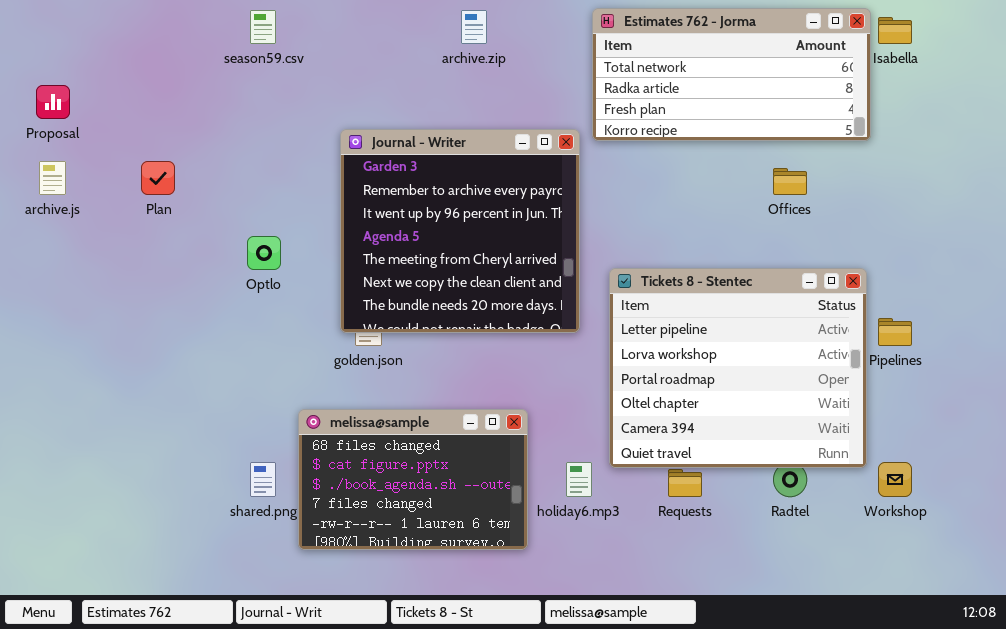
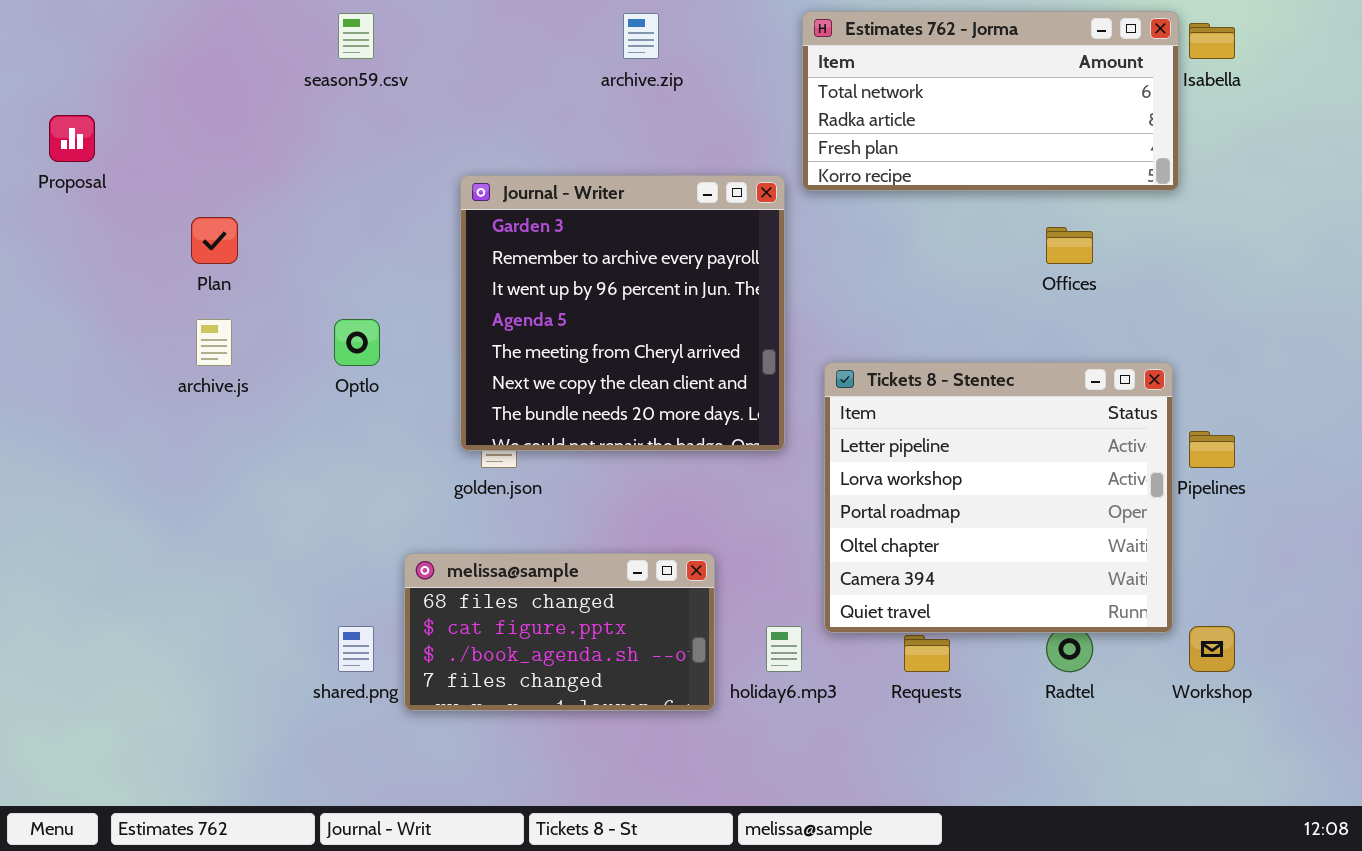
archive.js: [39,161,66,195] -> [196,319,232,366], moved
melissa@sample: [298,409,528,550] -> [404,553,715,711], resized

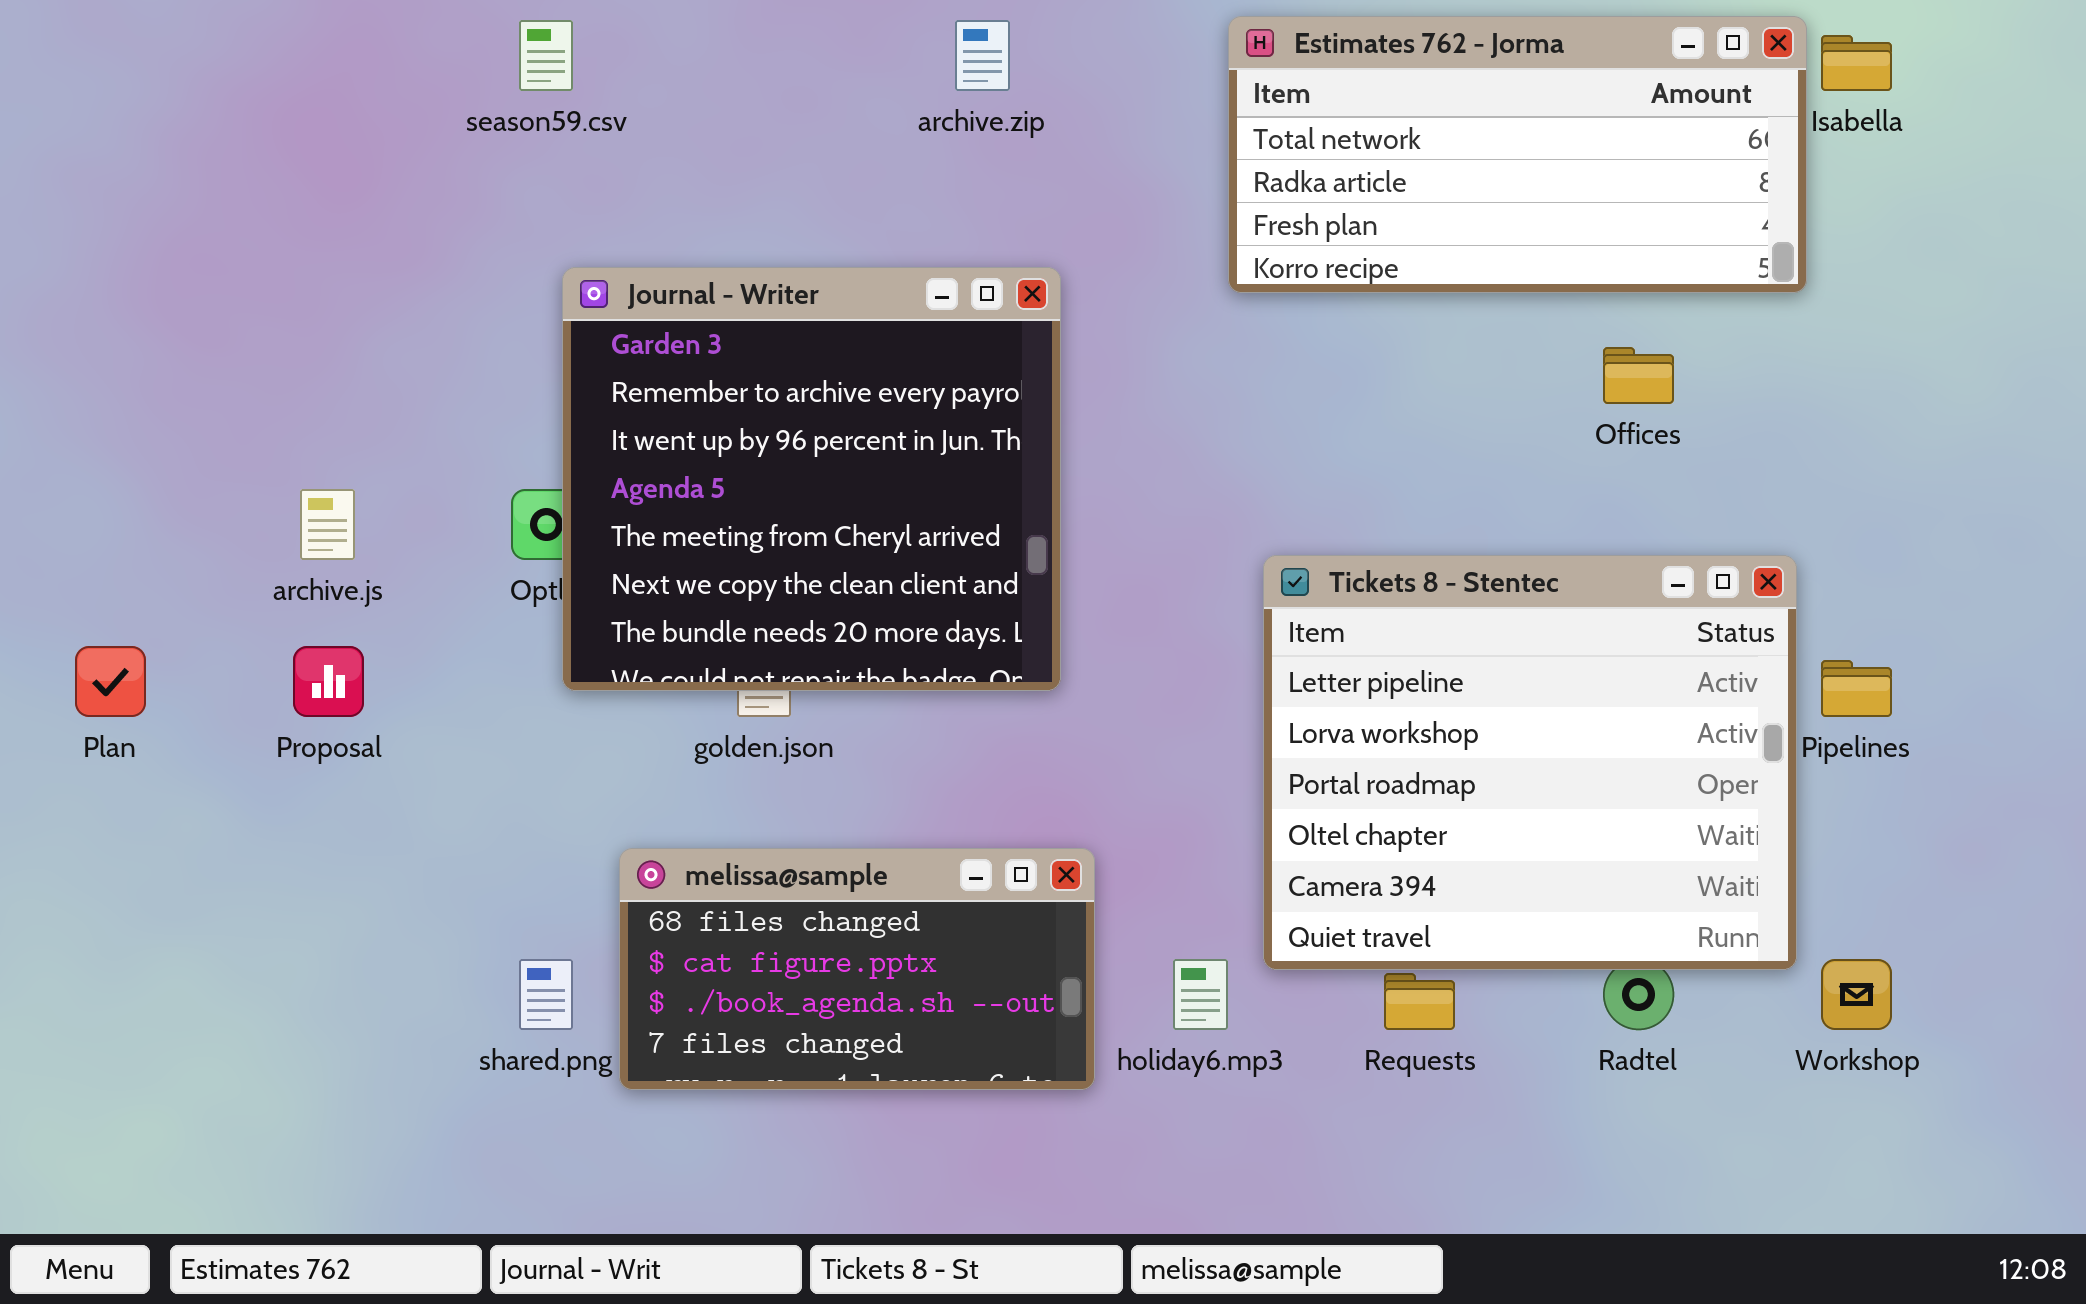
Proposal: [49,115,95,162] -> [293,646,364,717], moved
Journal - Writer: [460,175,785,451] -> [562,267,1061,691], moved
Plan: [191,217,238,264] -> [75,646,146,717], moved

